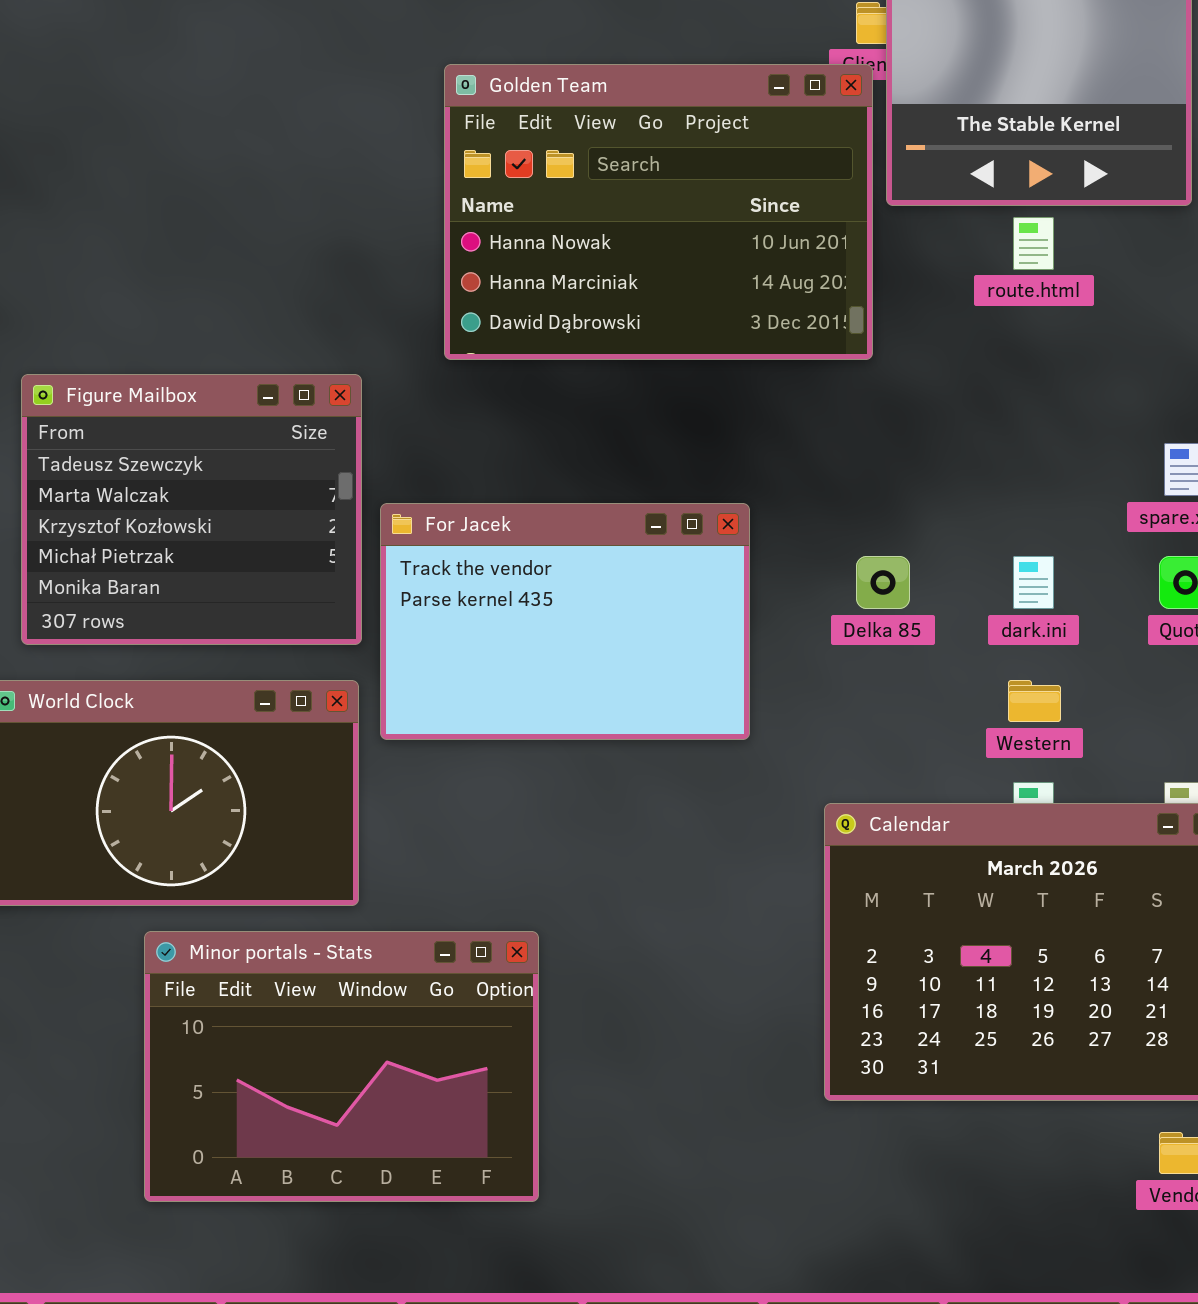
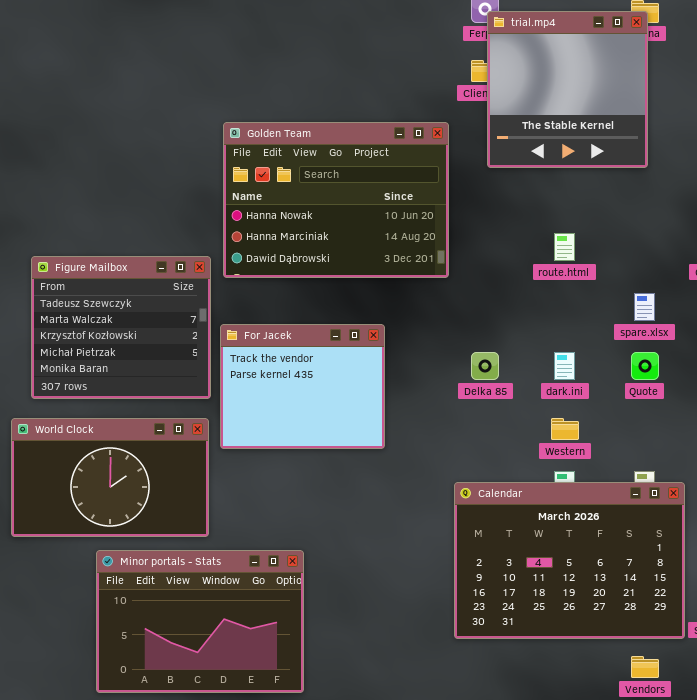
Golden Team: [444,64,873,360] -> [223,122,449,278], moved
route.html: [1013,217,1054,270] -> [554,233,575,261], moved
For Jacek: [380,503,750,740] -> [220,324,385,449], resized

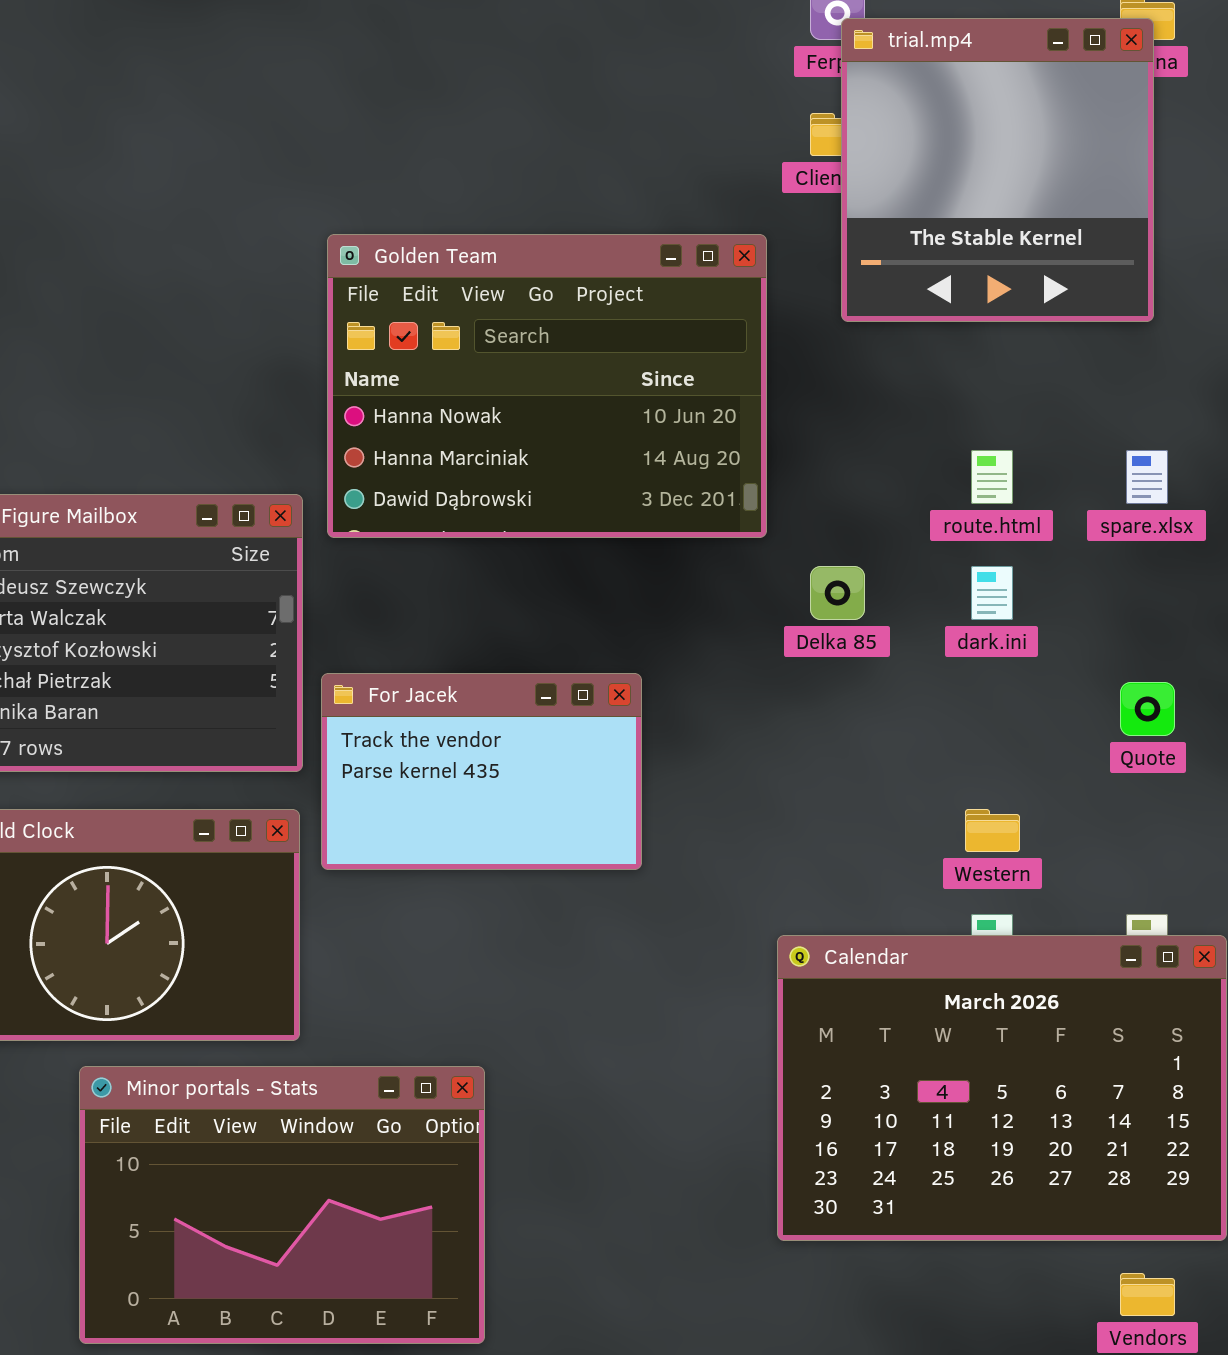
spare.xlsx: [634,293,655,321] -> [1126,450,1168,504], moved
For Jacek: [220,324,385,449] -> [321,673,642,870], resized
Delka 85: [471,352,499,380] -> [810,566,865,620], moved
dark.ini: [554,352,575,380] -> [971,566,1013,620], moved

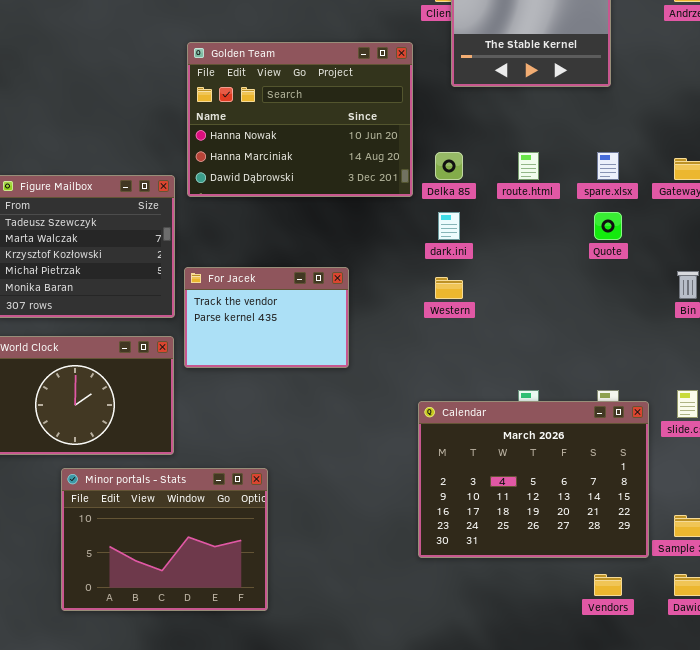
Delka 85: [810,566,865,620] -> [435,152,463,180], moved
dark.ini: [971,566,1013,620] -> [438,212,460,240], moved
Quote: [1120,682,1175,736] -> [594,212,622,240], moved
Western: [965,809,1020,852] -> [435,277,463,299], moved

